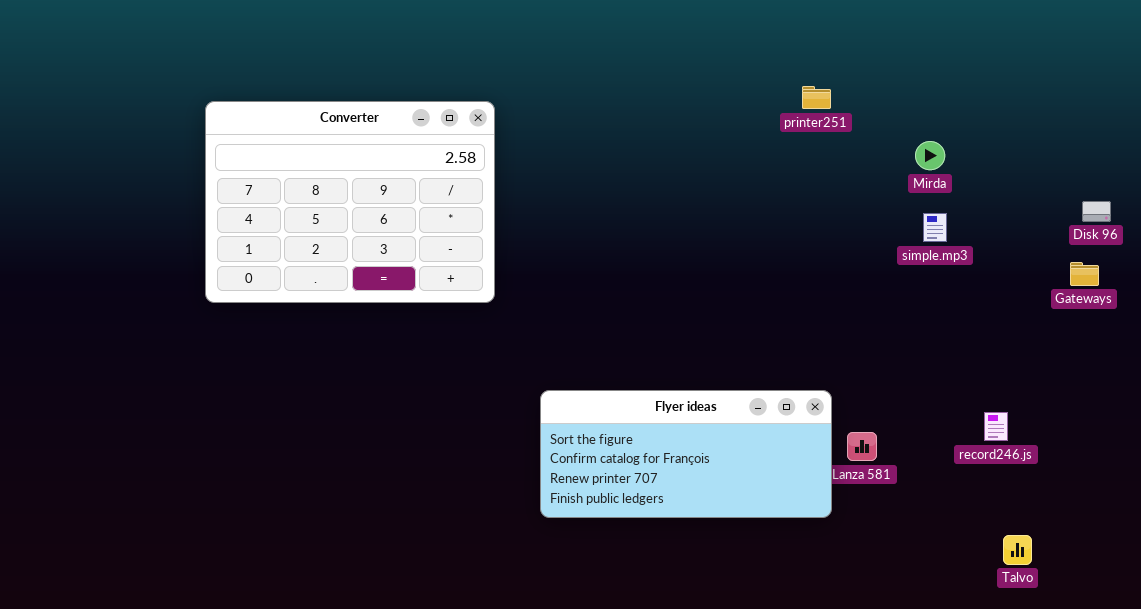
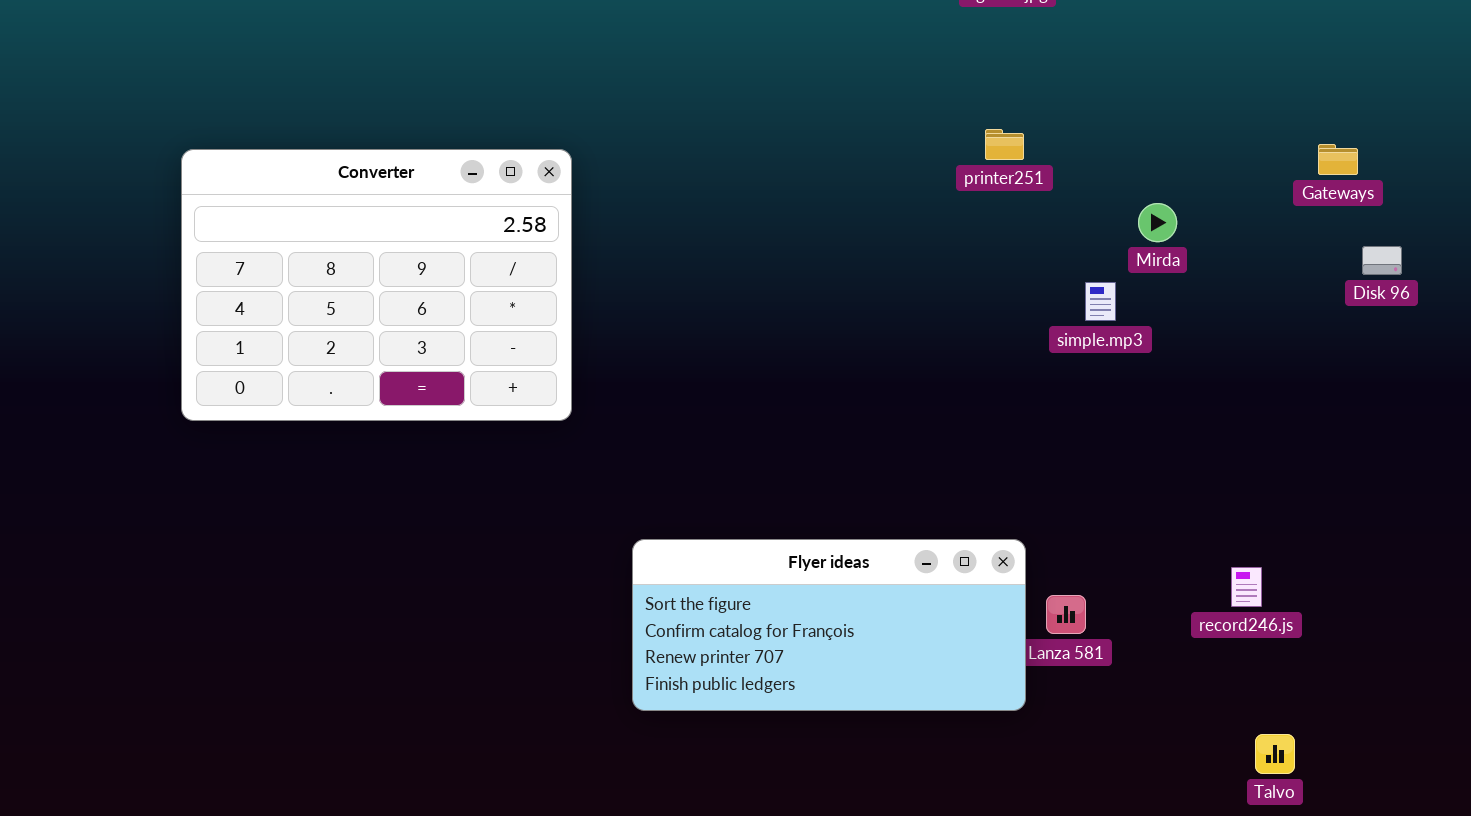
Disk 96: [1082,201,1111,222] -> [1362,246,1402,275], moved
simple.mp3: [923,213,947,242] -> [1085,282,1116,321], moved
Gateways: [1070,262,1099,286] -> [1318,144,1358,175], moved

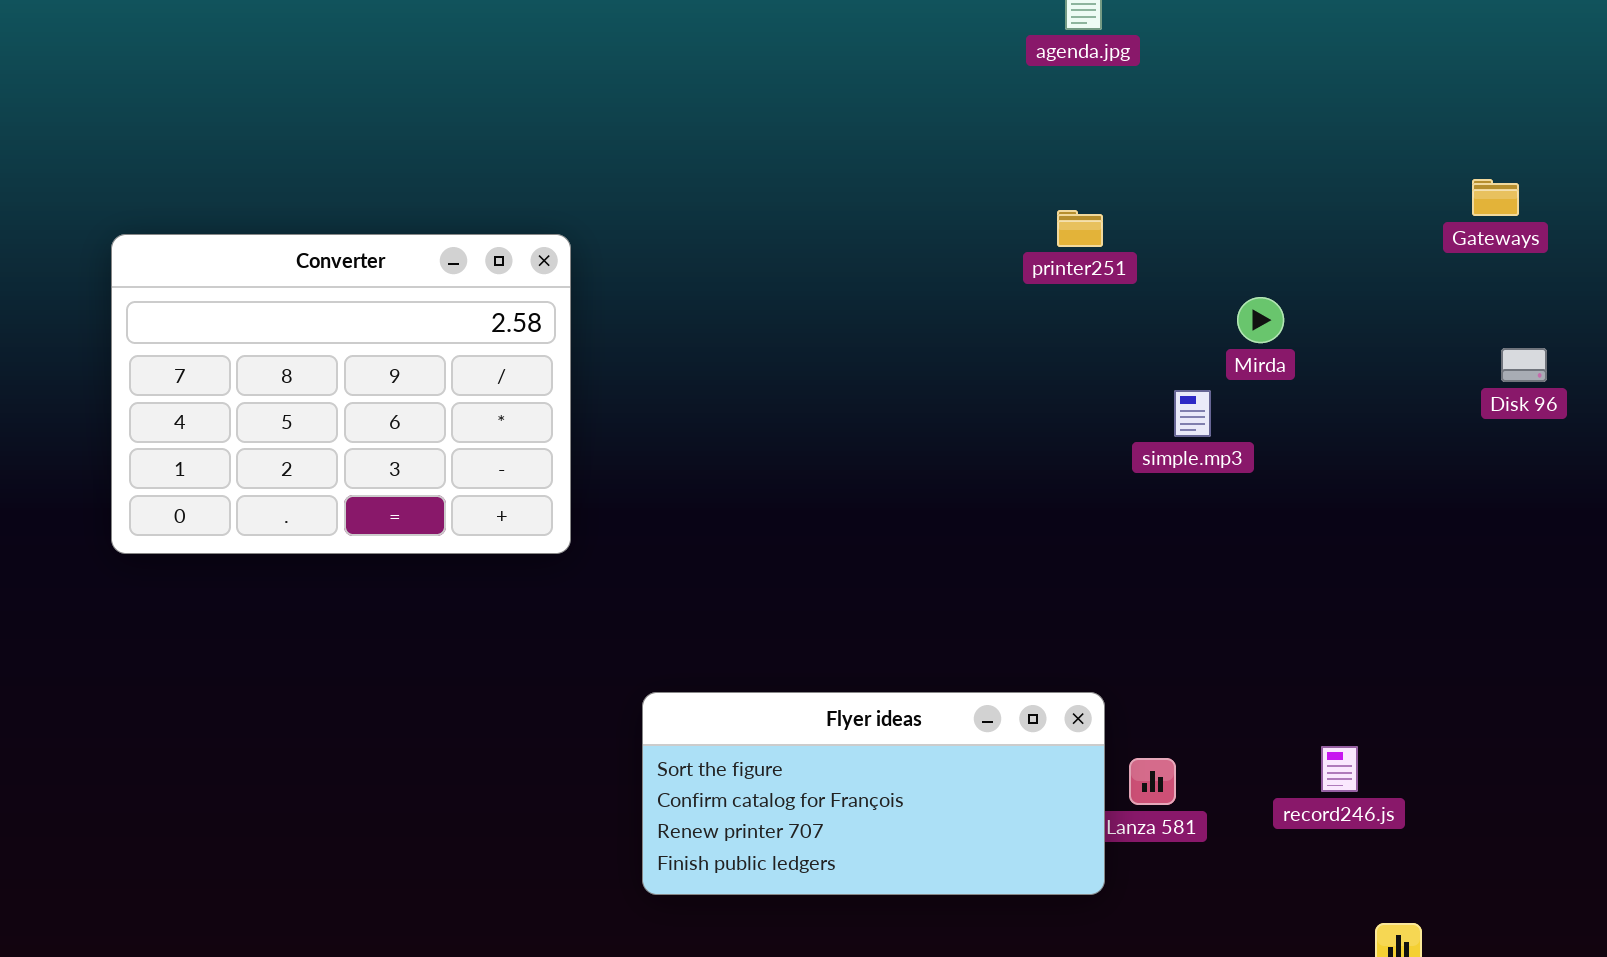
Gateways: [1318,144,1358,175] -> [1472,179,1519,216], moved
record246.js: [1231,567,1262,607] -> [1321,746,1358,792], moved

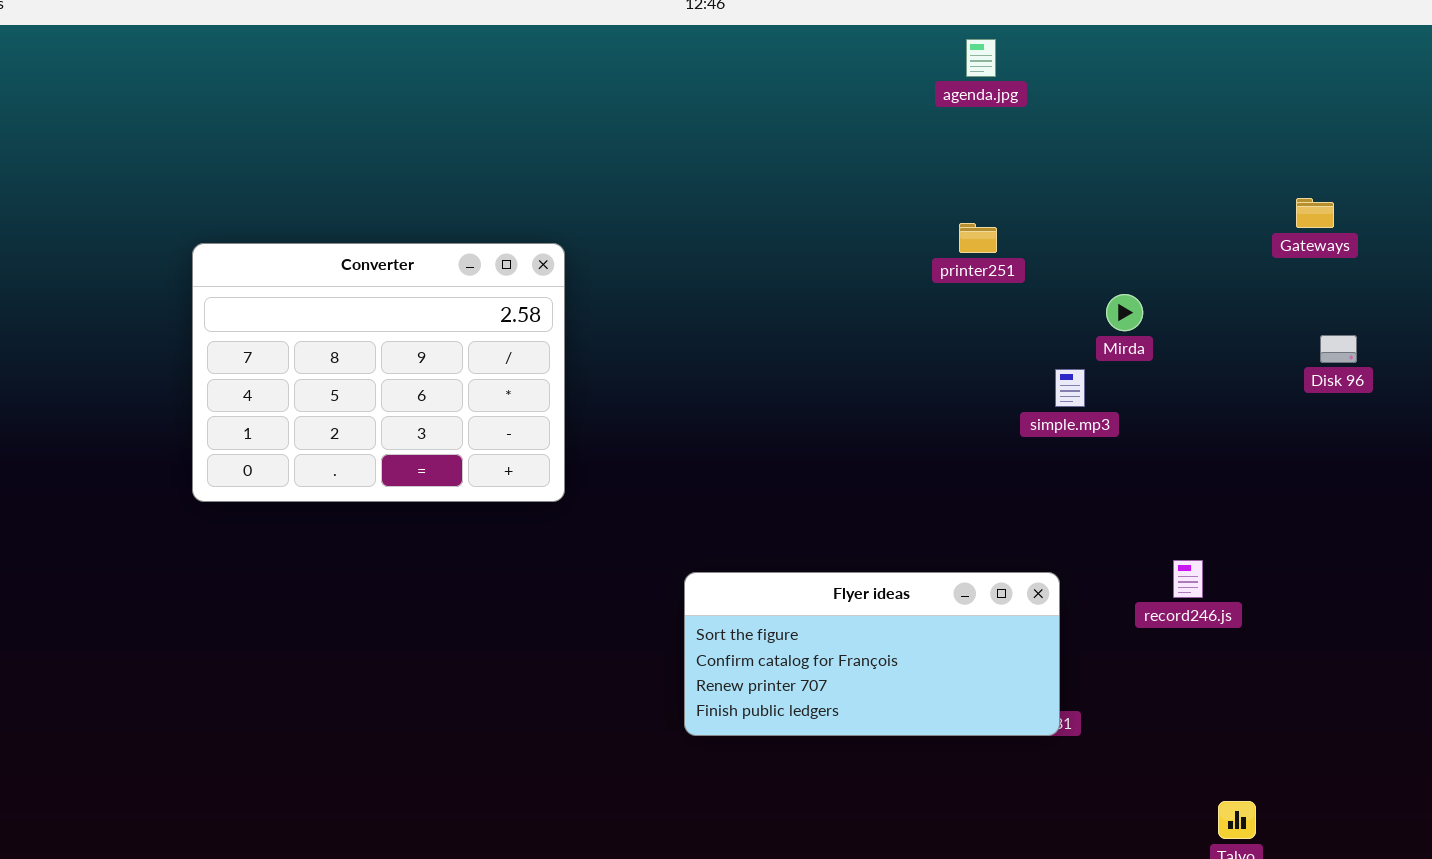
Flyer ideas: [642,692,1105,895] -> [684,572,1060,736], moved
record246.js: [1321,746,1358,792] -> [1173,560,1203,598], moved

